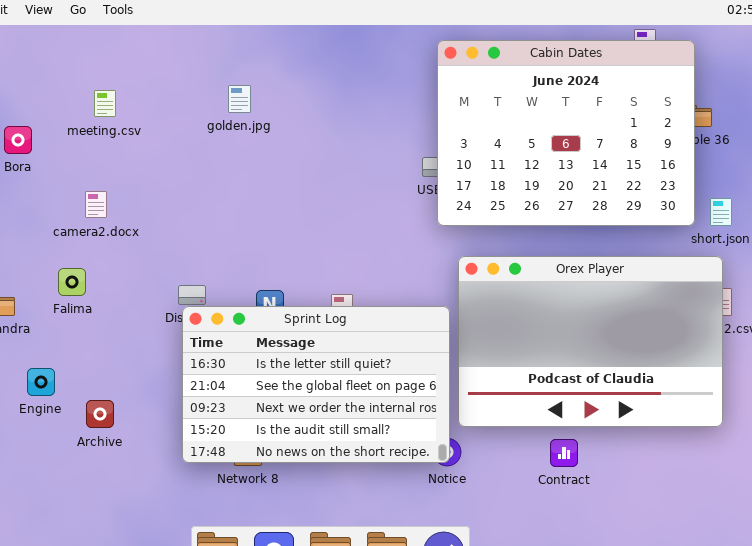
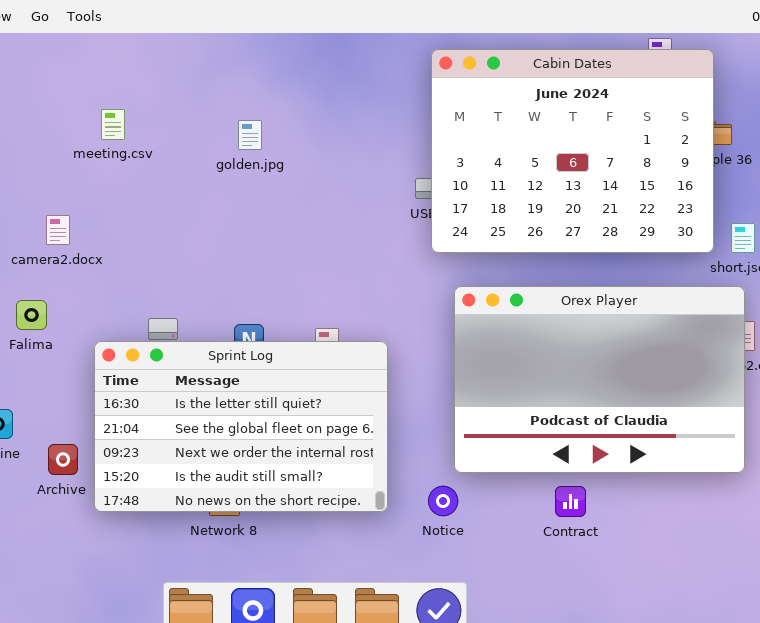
golden.jpg: [228,85,251,113] -> [238,120,262,150], moved
meeting.csv: [94,90,116,117] -> [101,109,125,140], moved
Sprint Log: [182,306,450,463] -> [94,341,388,512], moved

